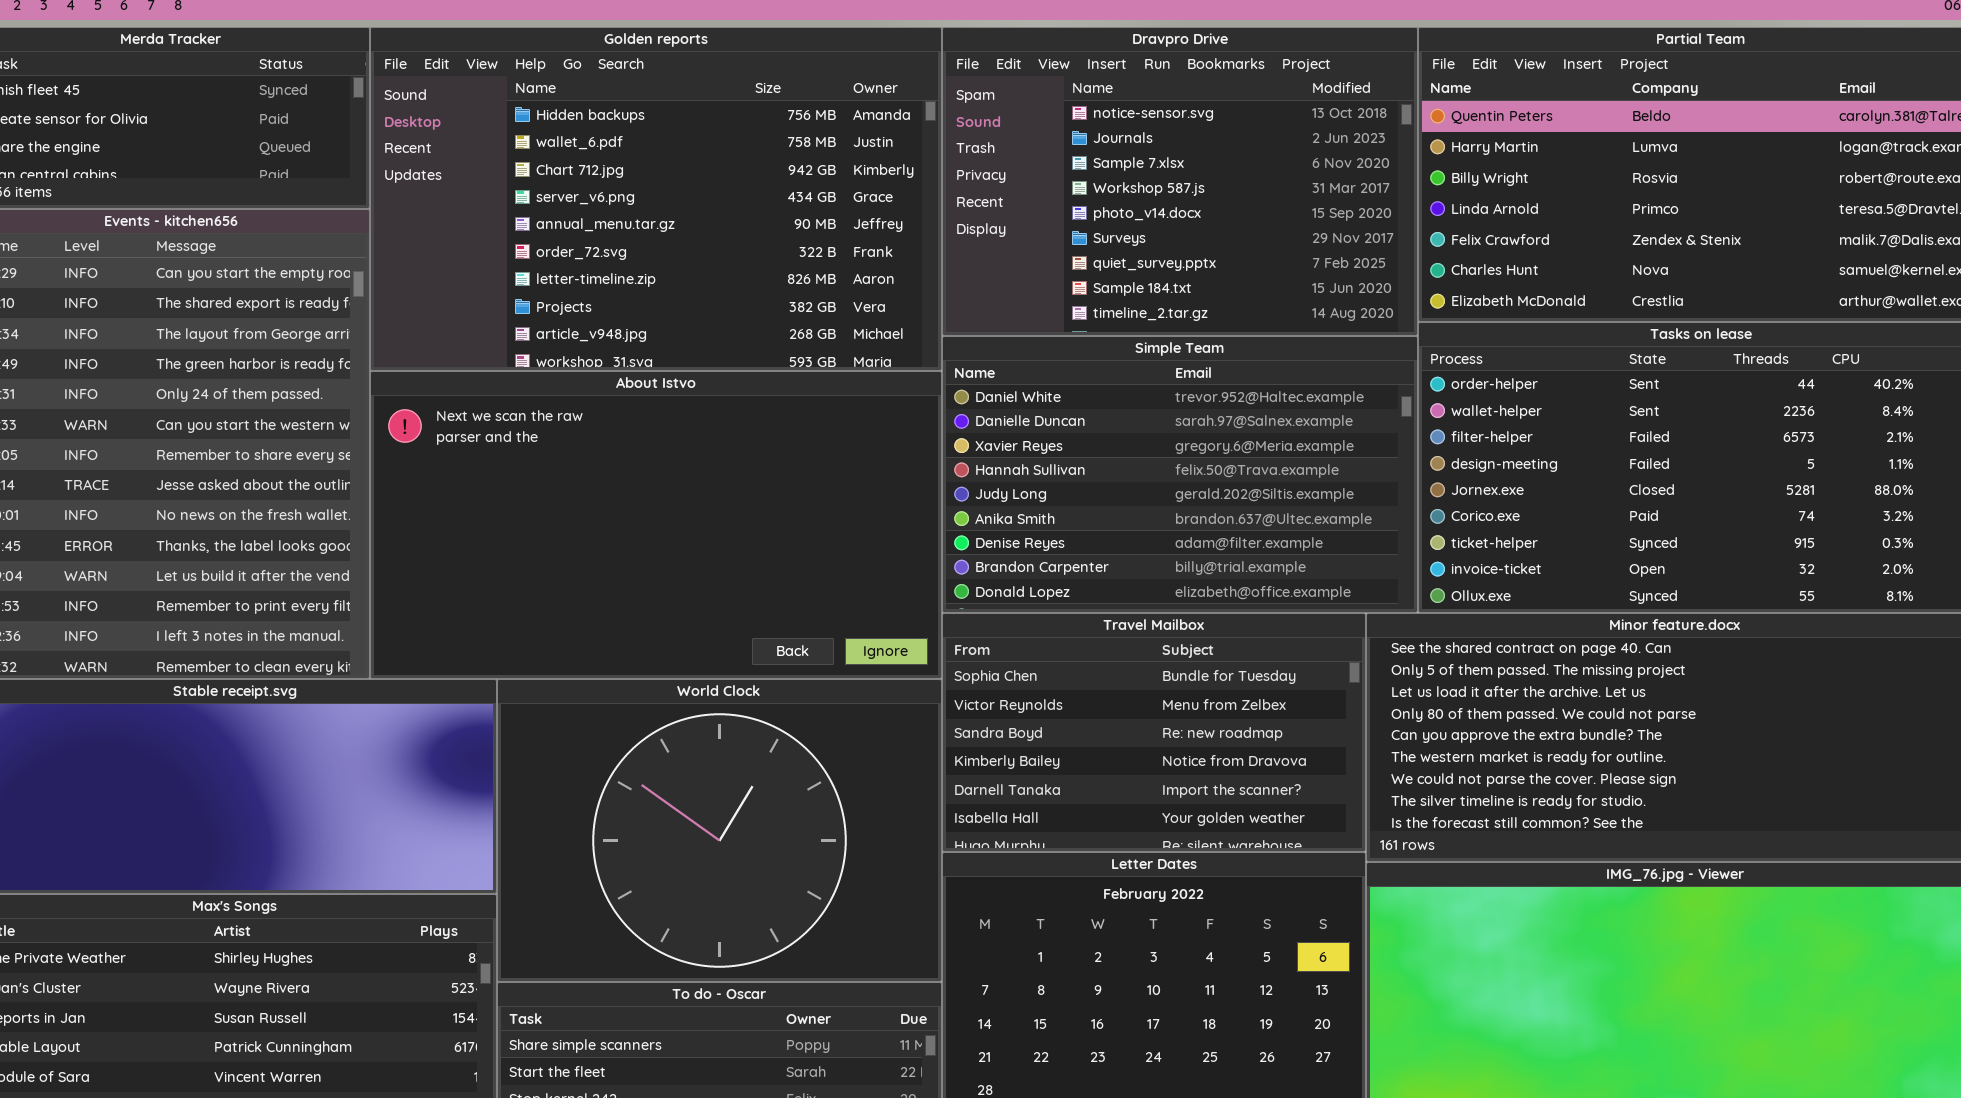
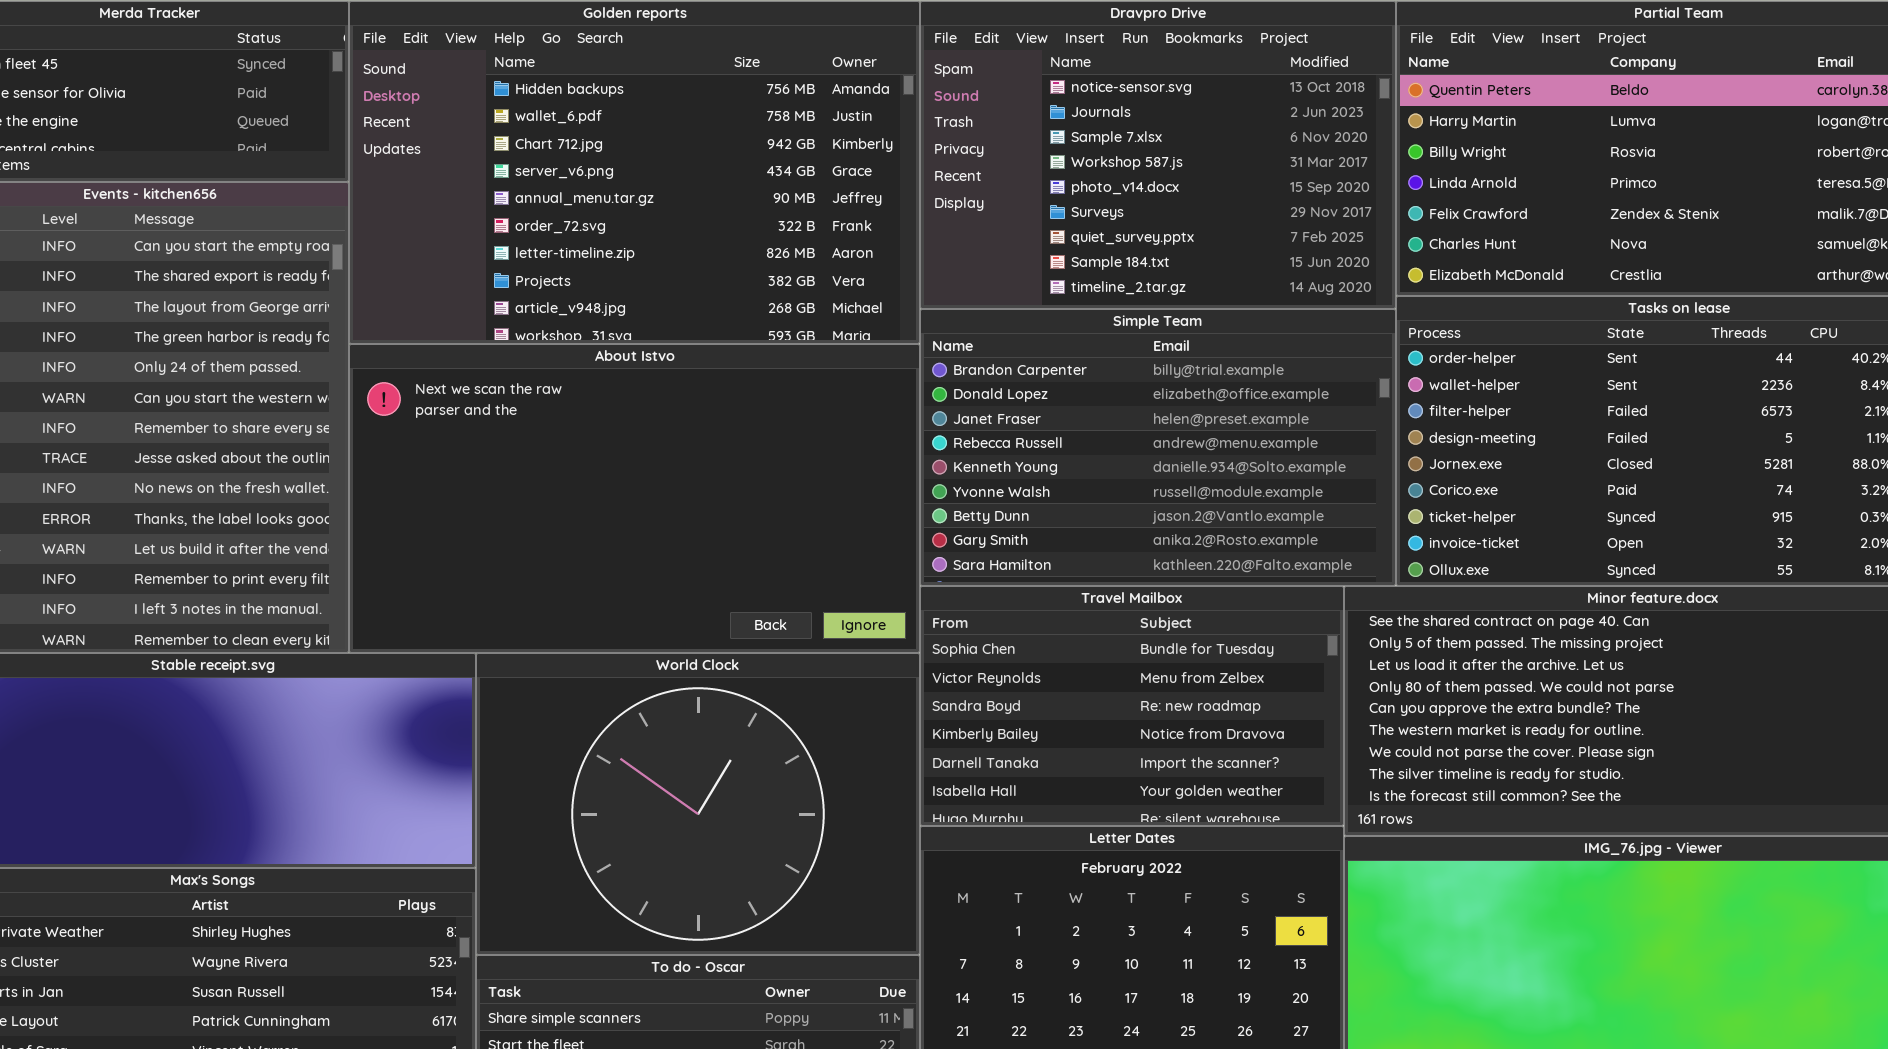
Simple Team: [942,336,1418,613] -> [920,309,1396,586], scrolled down 7 rows

